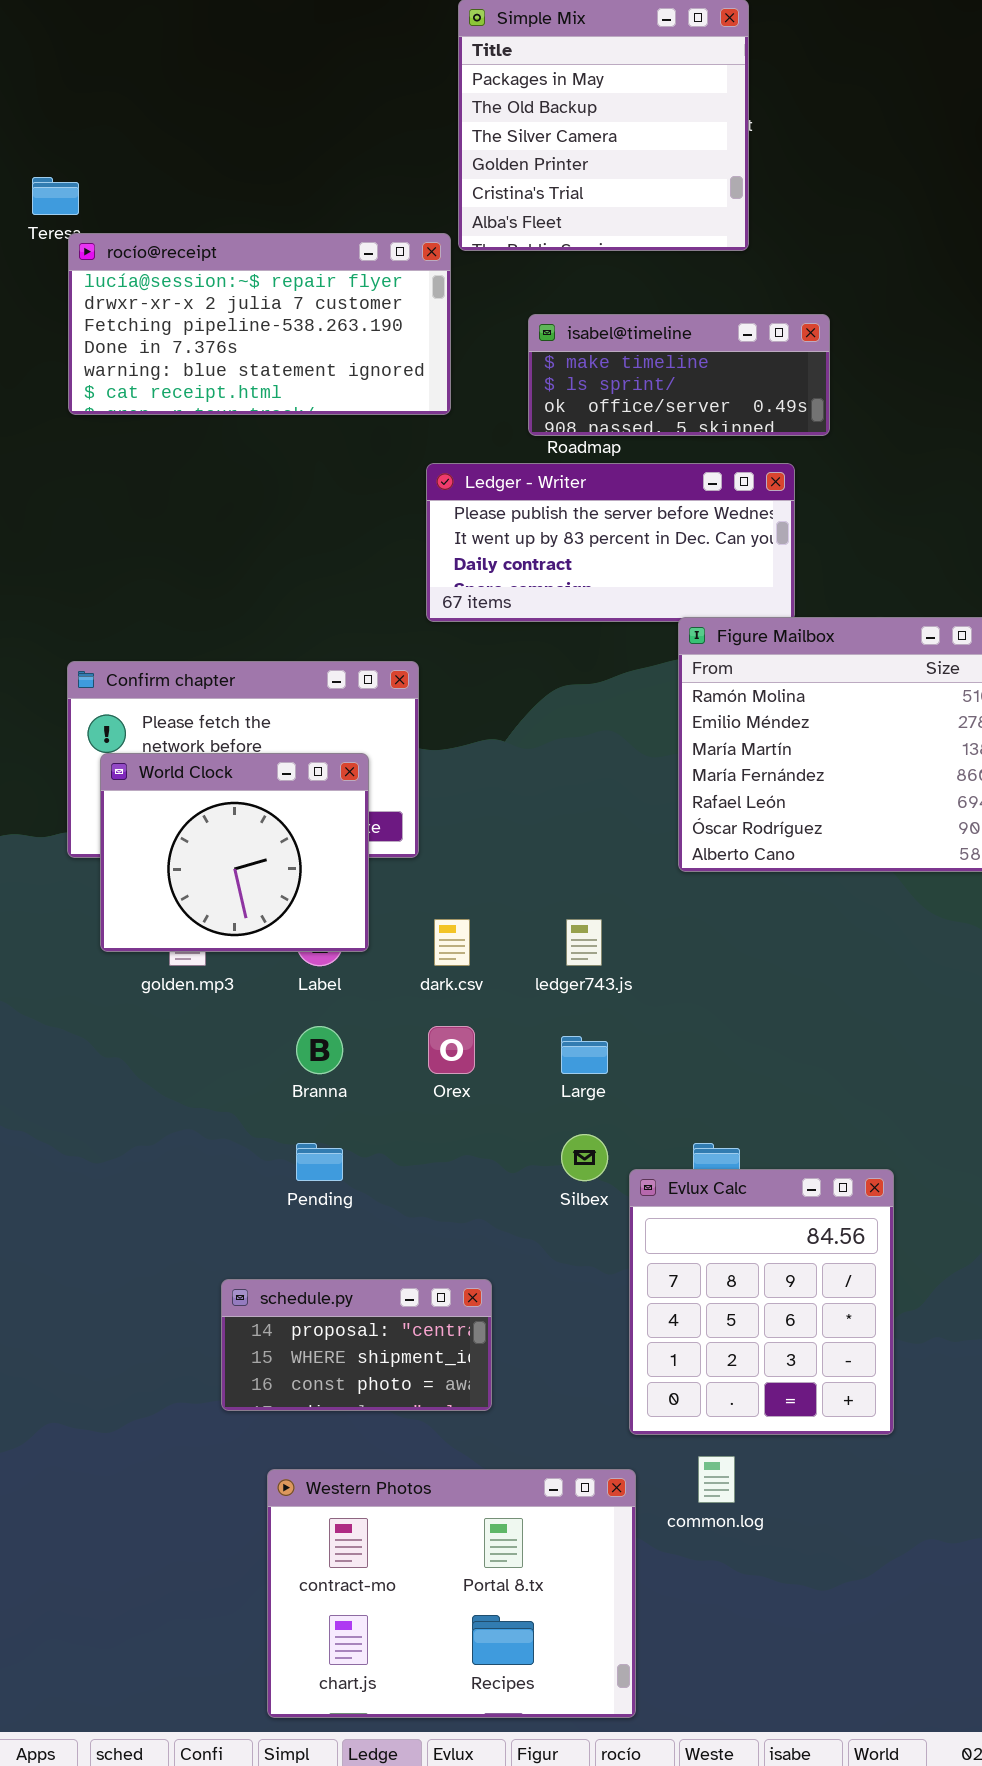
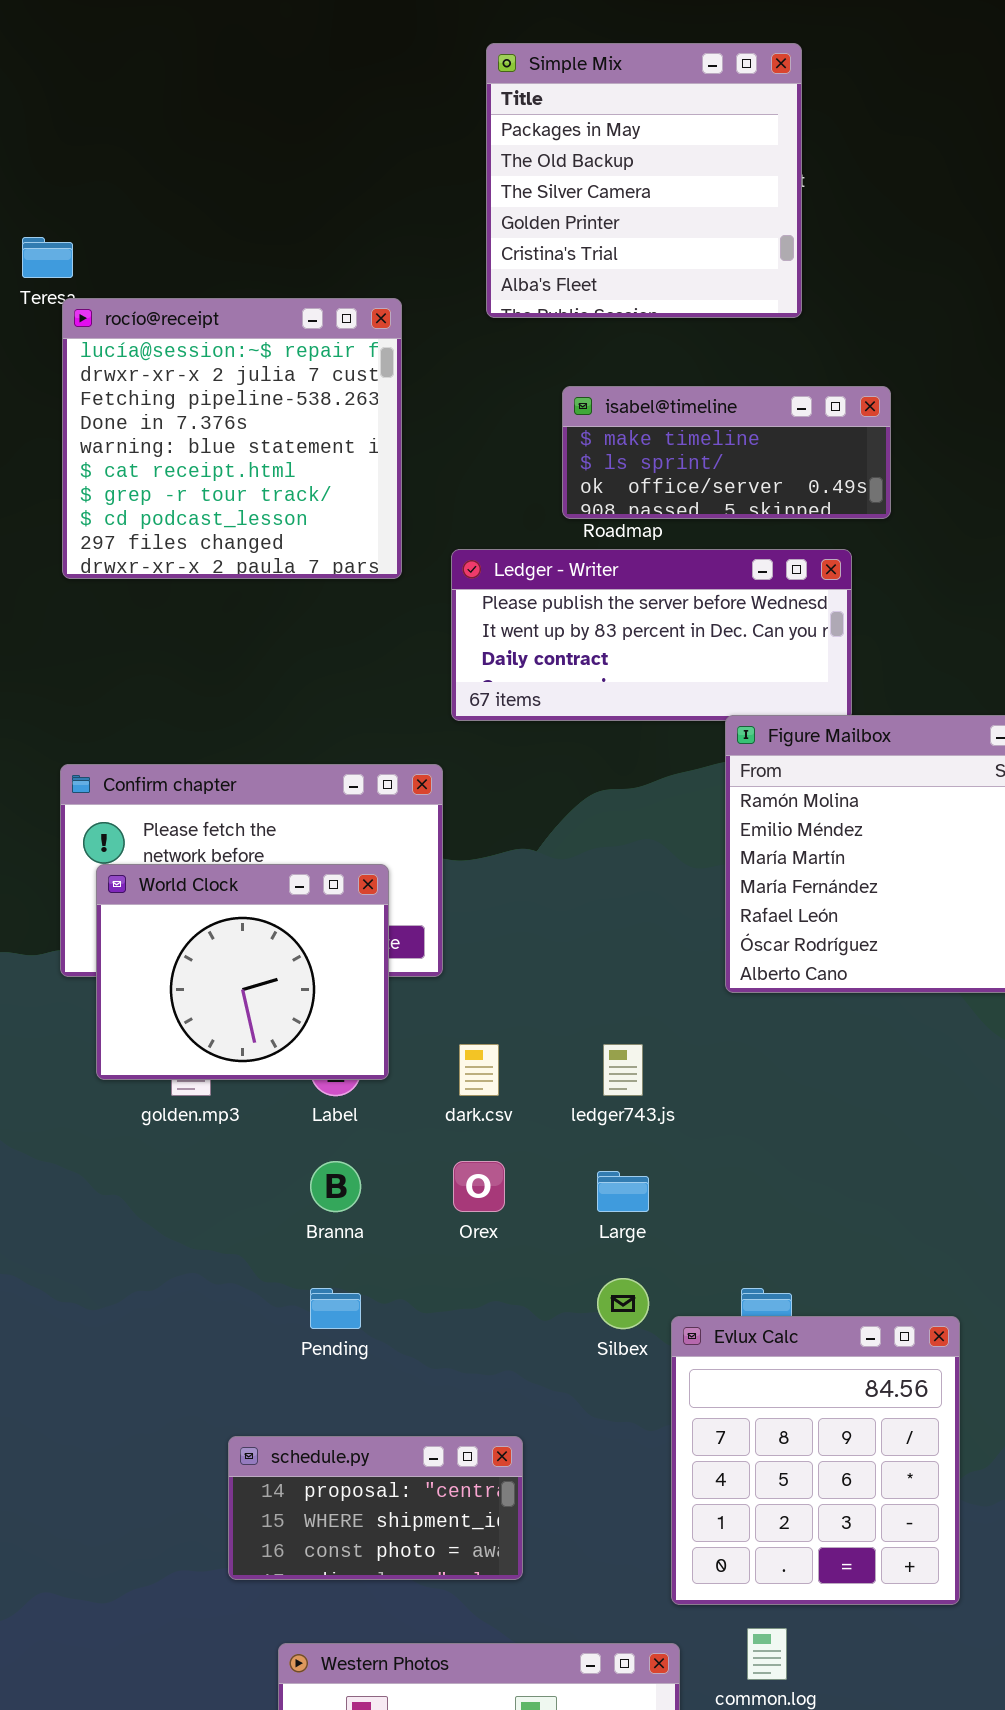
rocío@receipt: [68,233,451,415] -> [62,298,402,579], resized

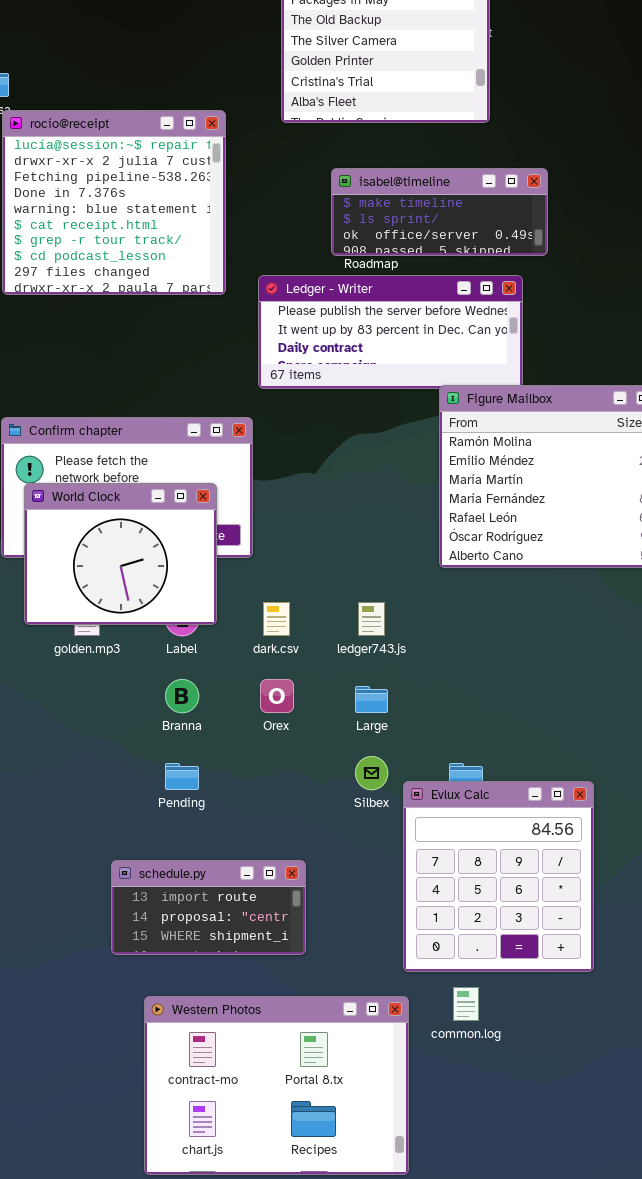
schedule.py: [228,1436,523,1580] -> [111,860,306,955], scrolled up 1 row

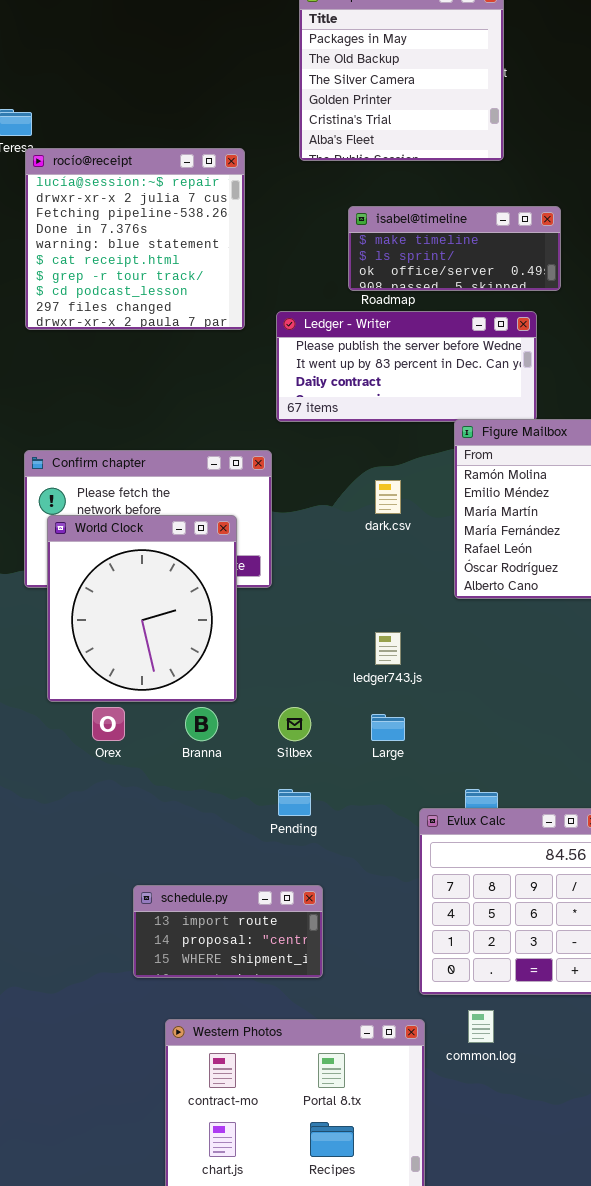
World Clock: [24,483,217,625] -> [47,515,237,702], resized
dark.csv: [263,602,290,636] -> [375,480,401,514], moved
Orex: [260,679,294,713] -> [92,707,125,741], moved
Silbex: [355,756,388,790] -> [278,707,311,741], moved
Pending: [165,763,199,790] -> [278,789,311,816], moved

